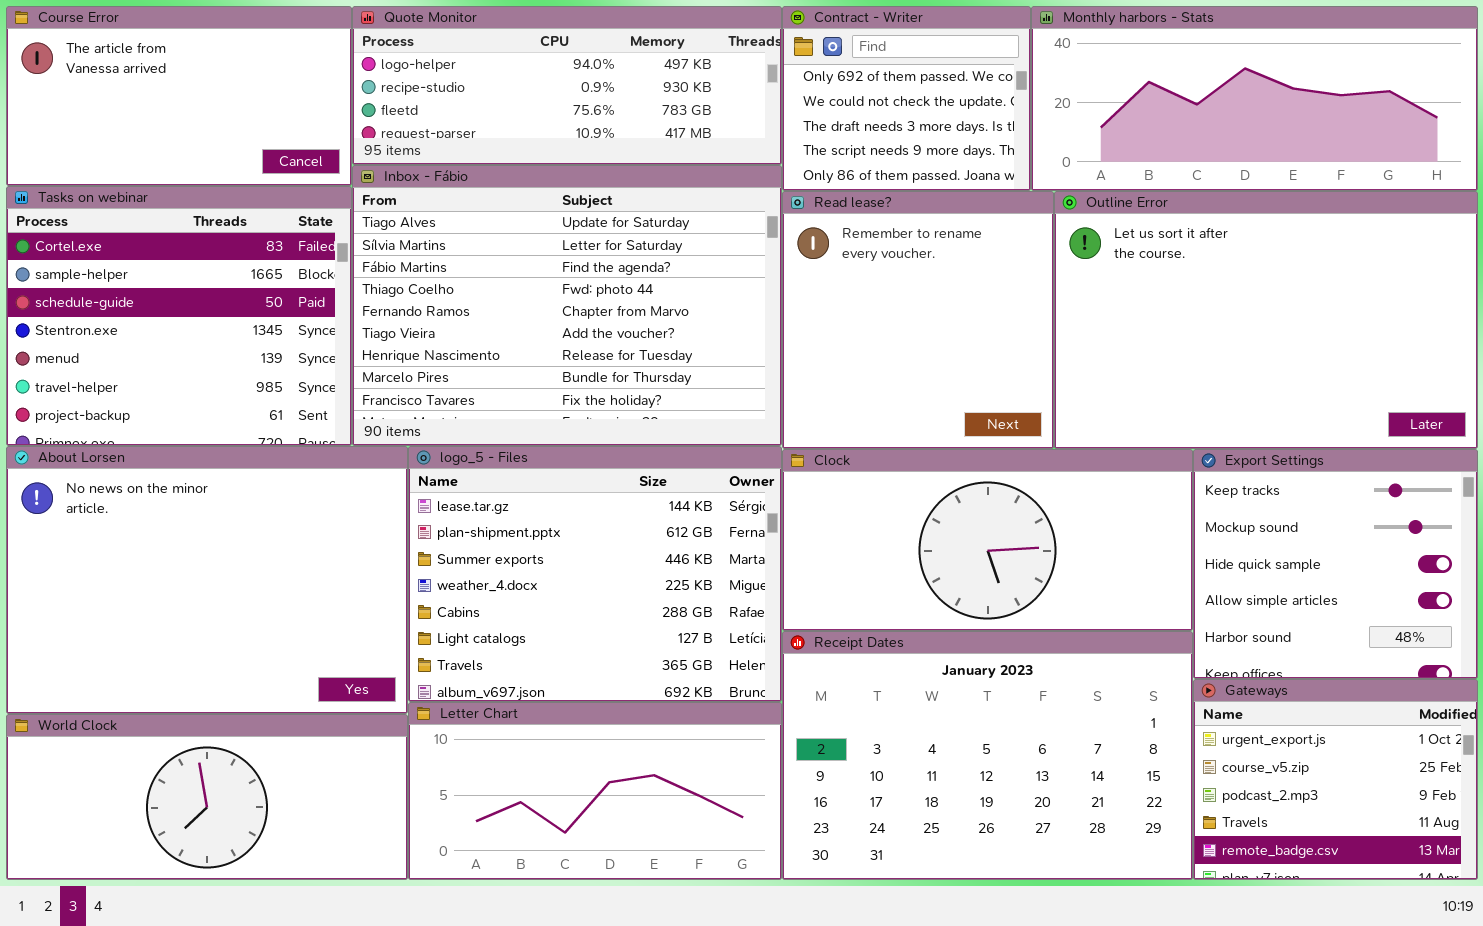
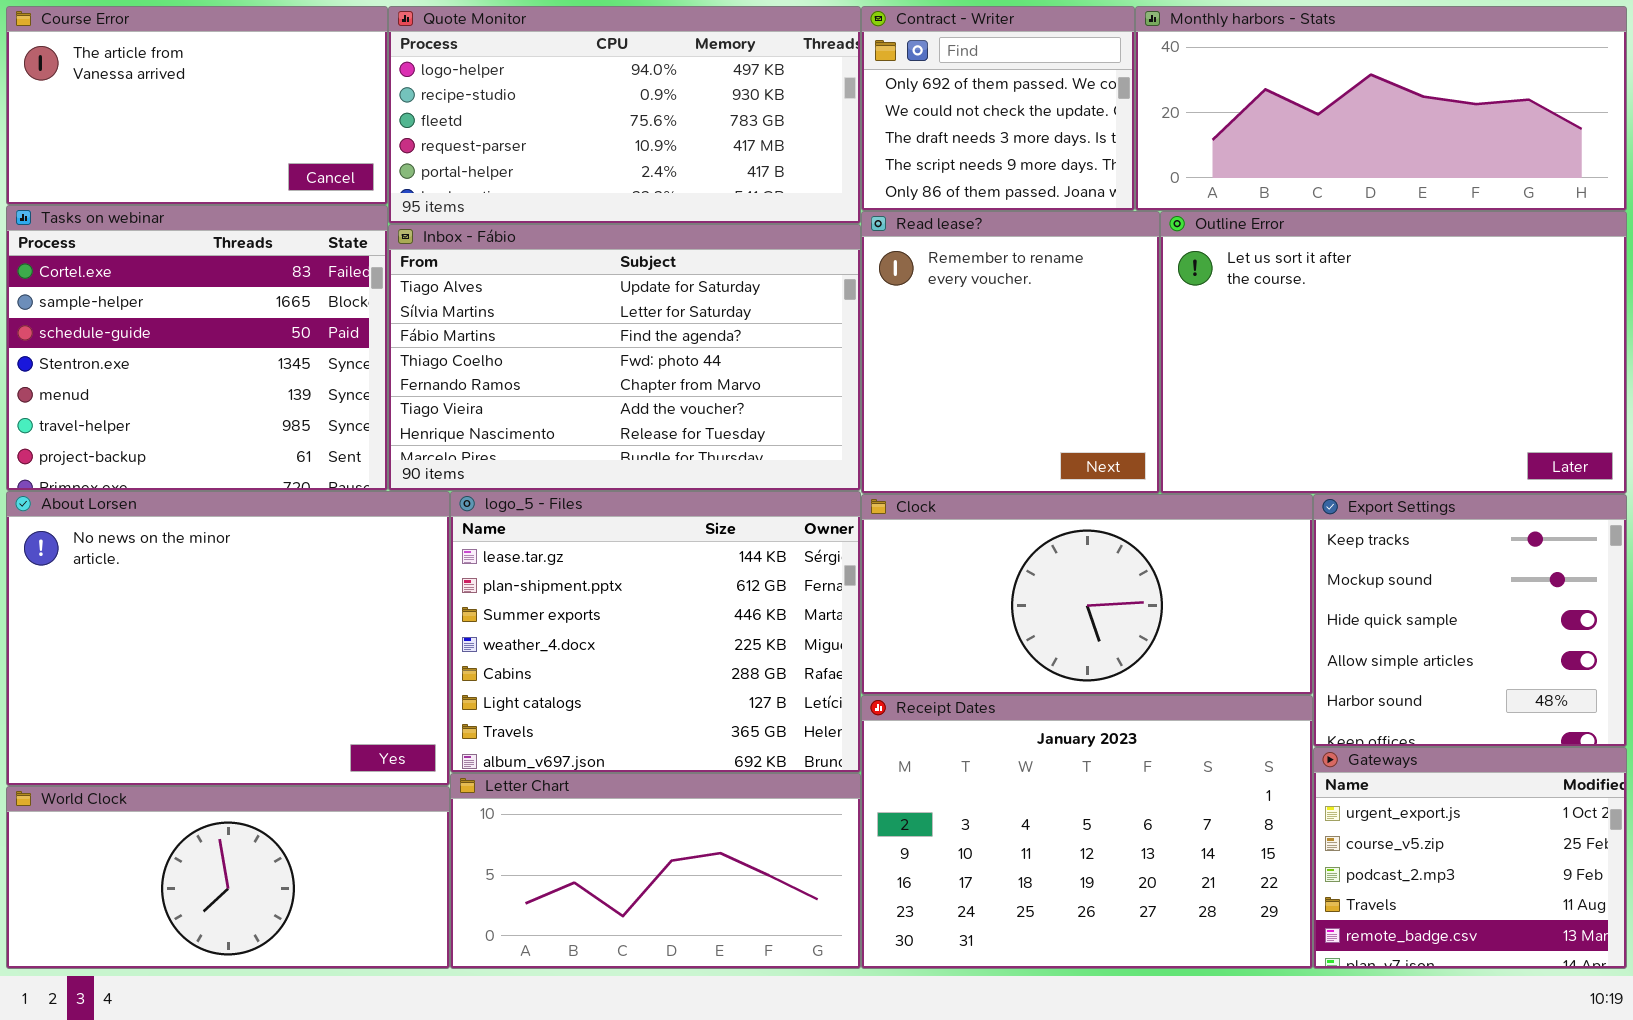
Quote Monitor: [352,6,782,165] -> [388,6,861,224], resized
Inbox - Fábio: [352,165,782,446] -> [388,224,861,491], resized

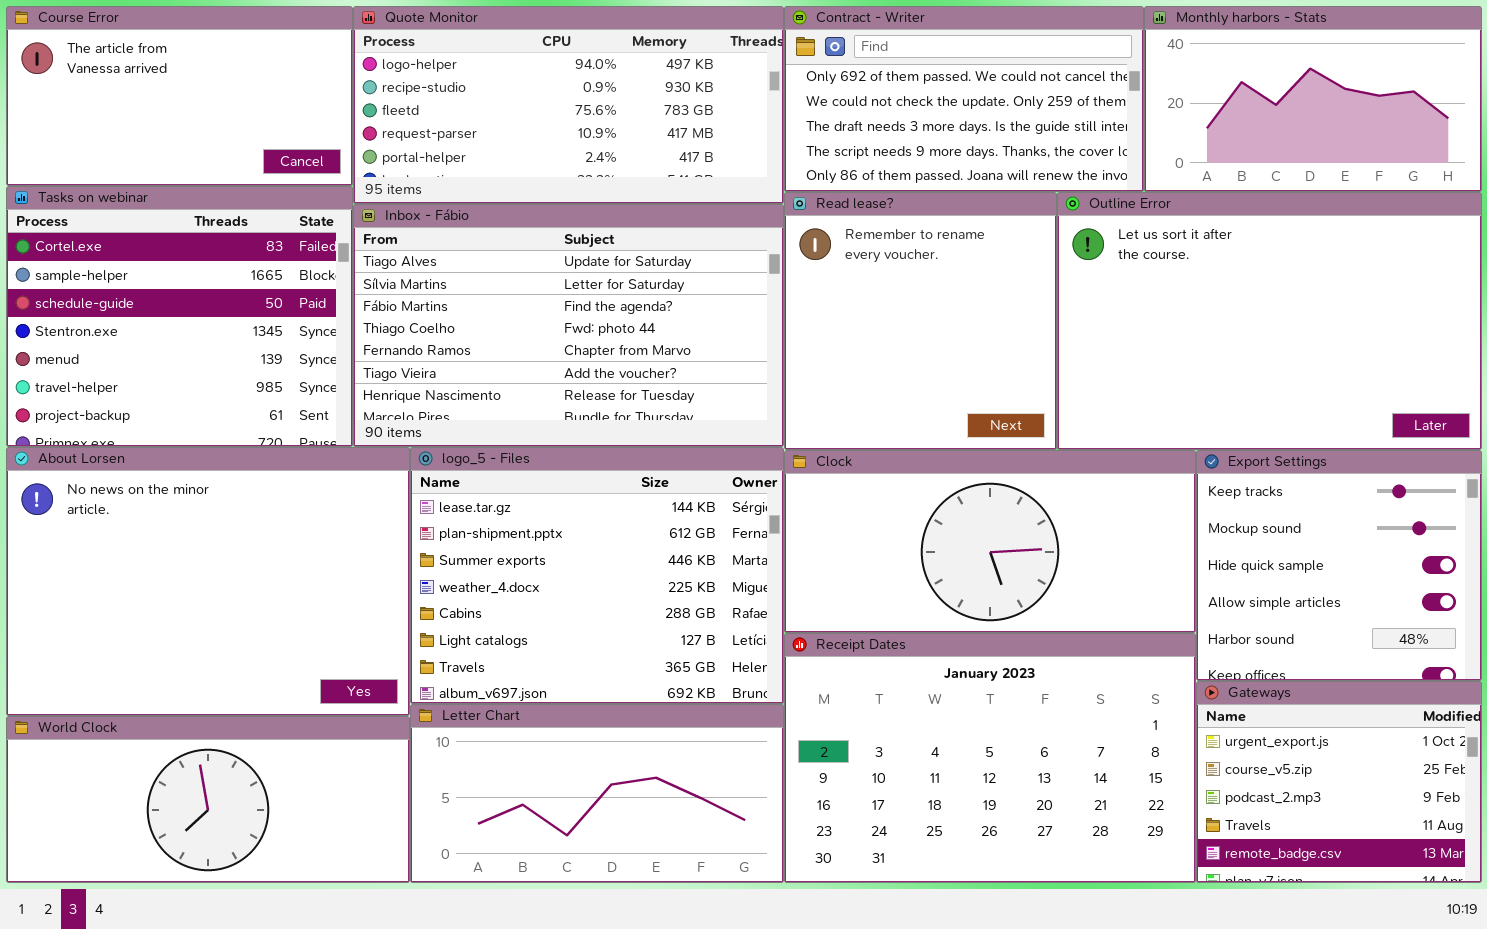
Contract - Writer: [861,6,1135,211] -> [784,6,1144,192], resized
Monthly harbors - Stats: [1135,6,1627,211] -> [1144,6,1482,192], resized

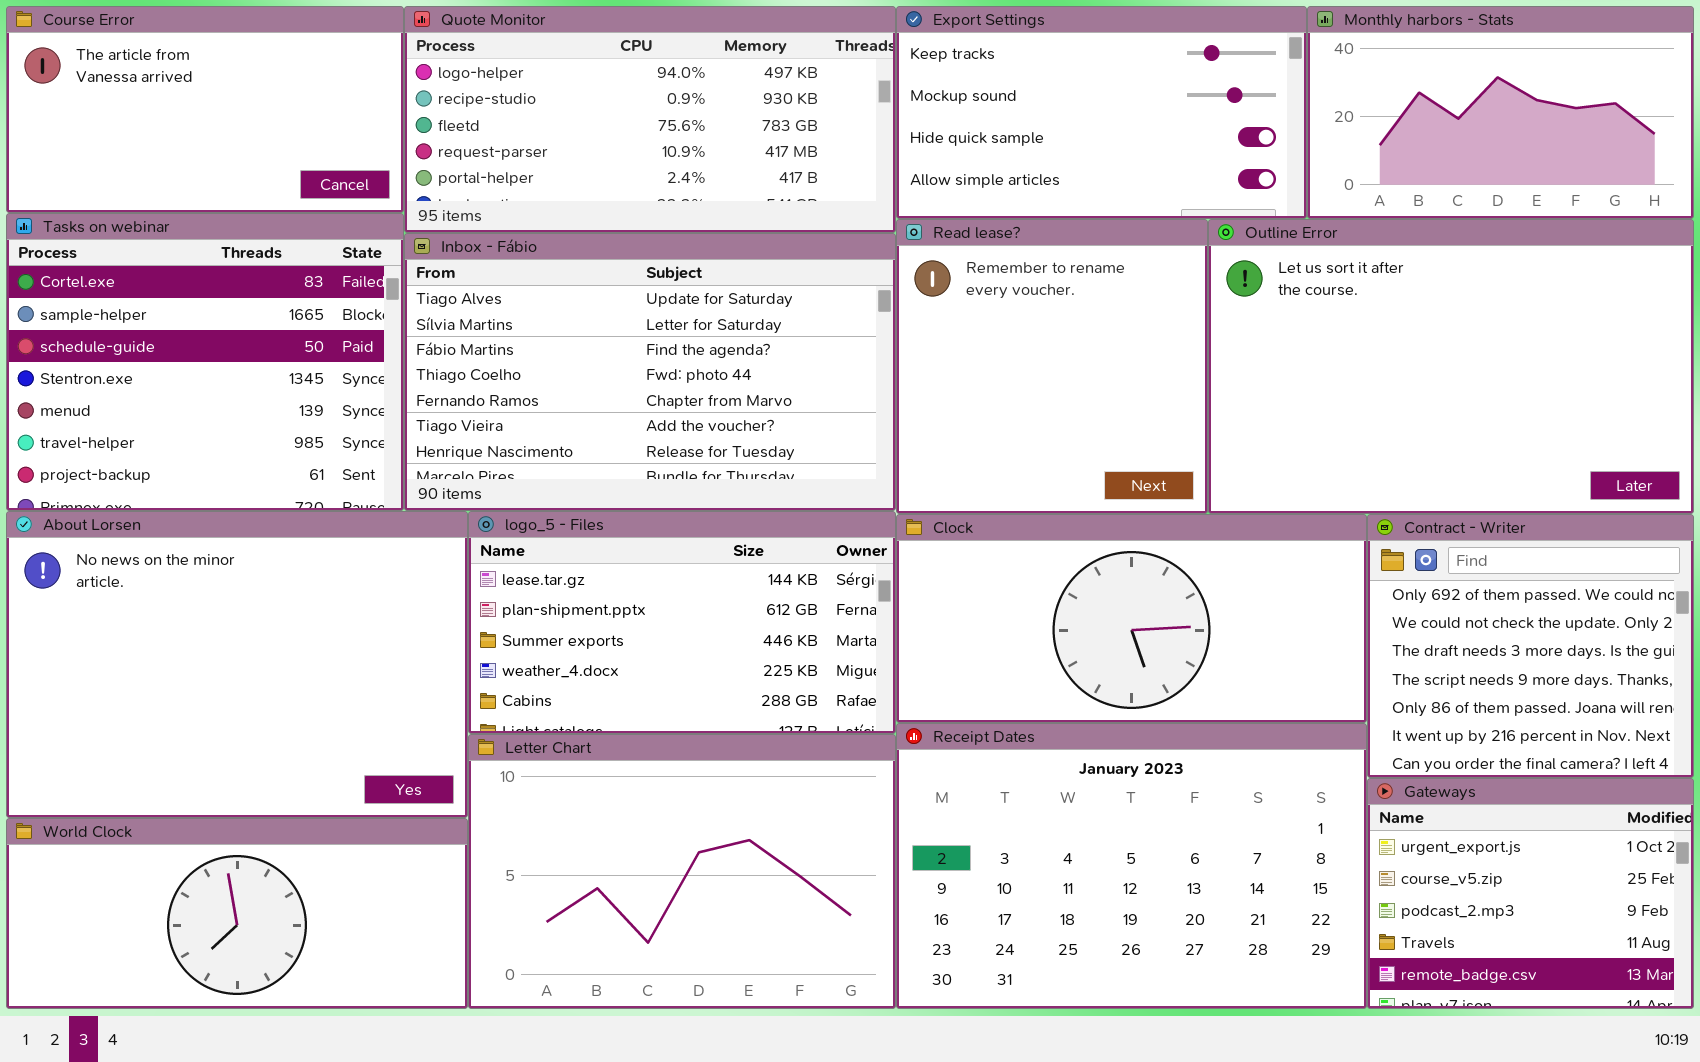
Contract - Writer: [784,6,1144,192] -> [1367,514,1694,778], moved, resized
logo_5 - Files: [410,447,784,704] -> [468,511,896,734], resized
Export Settings: [1196,450,1482,681] -> [896,6,1307,219], moved, resized
Letter Chart: [410,704,784,883] -> [468,734,896,1009], resized

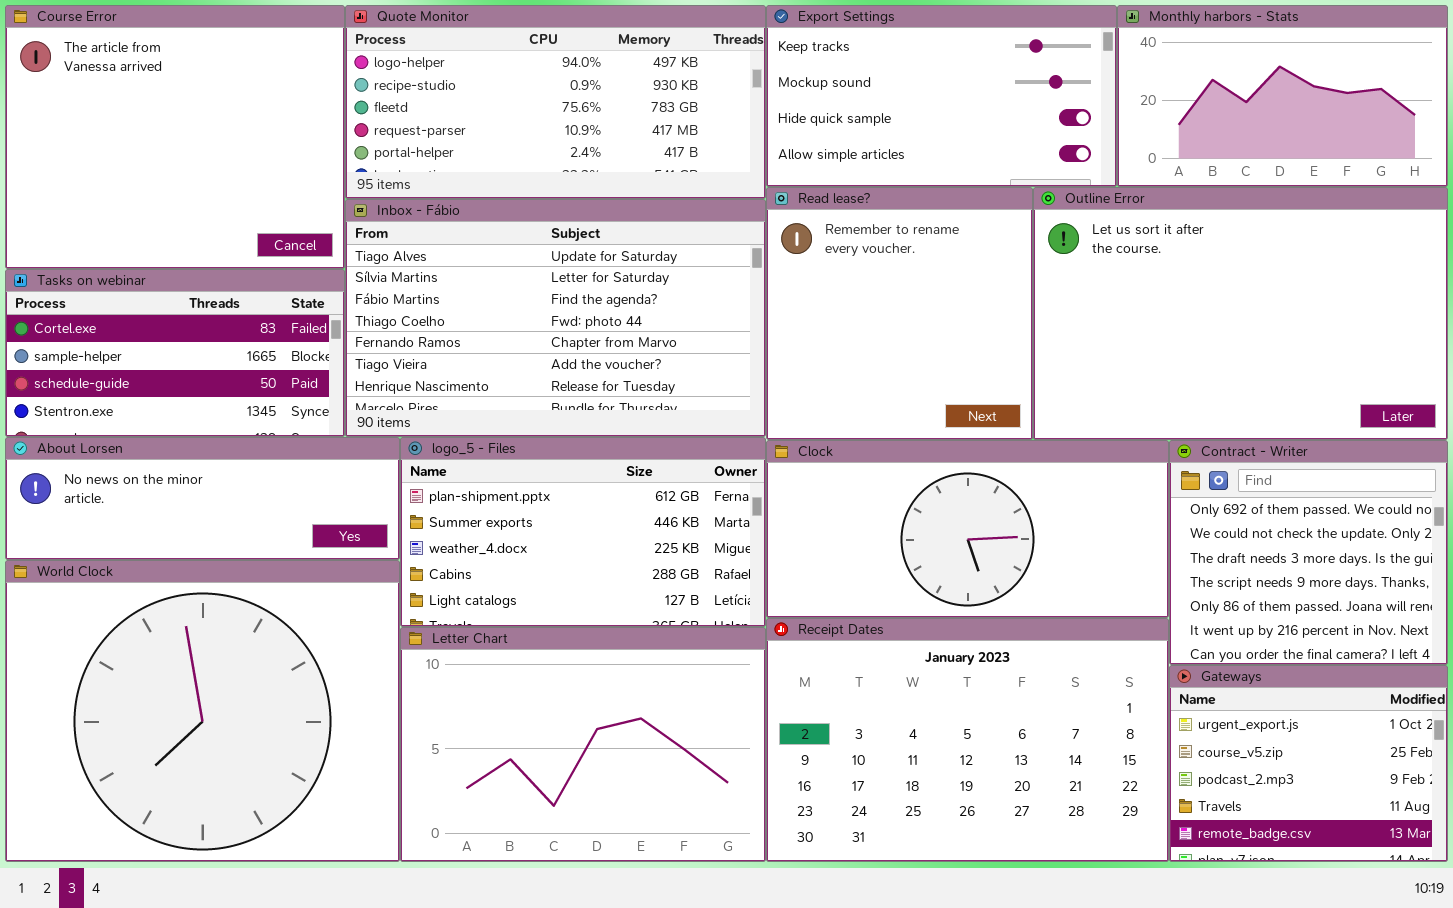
Course Error: [6,6,404,213] -> [5,5,345,269], resized
Tasks on webinar: [6,213,404,511] -> [5,269,345,437], resized
About Lorsen: [6,511,468,818] -> [5,437,400,560], resized
logo_5 - Files: [468,511,896,734] -> [400,437,766,627], scrolled down 1 row
World Clock: [6,818,468,1009] -> [5,560,400,862], resized

